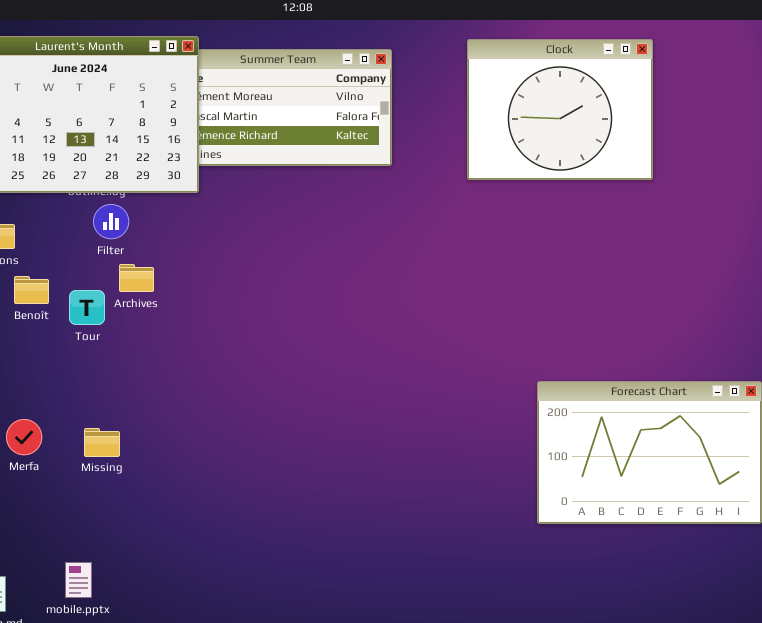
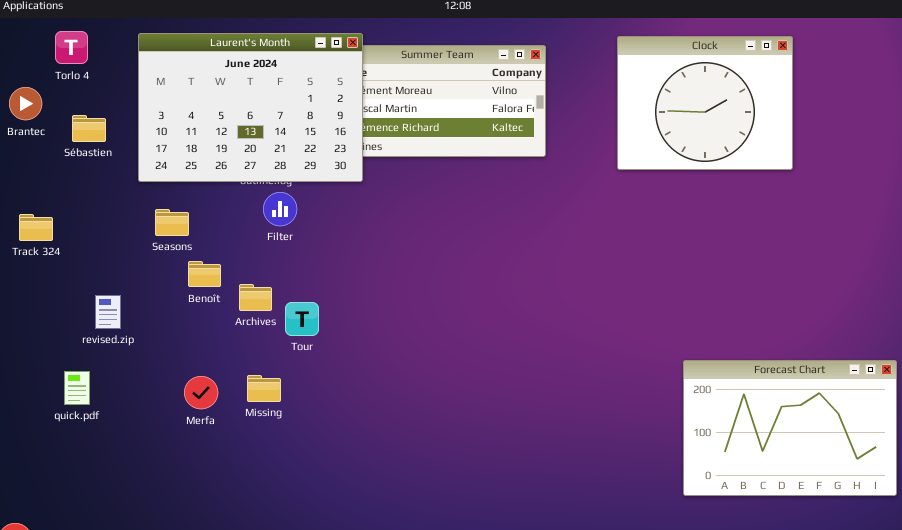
Archives: [119,264,154,292] -> [239,284,272,311], moved
Tour: [69,290,105,325] -> [285,302,319,336], moved
Merfa: [6,419,42,455] -> [184,376,218,409], moved
Missing: [84,428,120,457] -> [247,375,281,402], moved

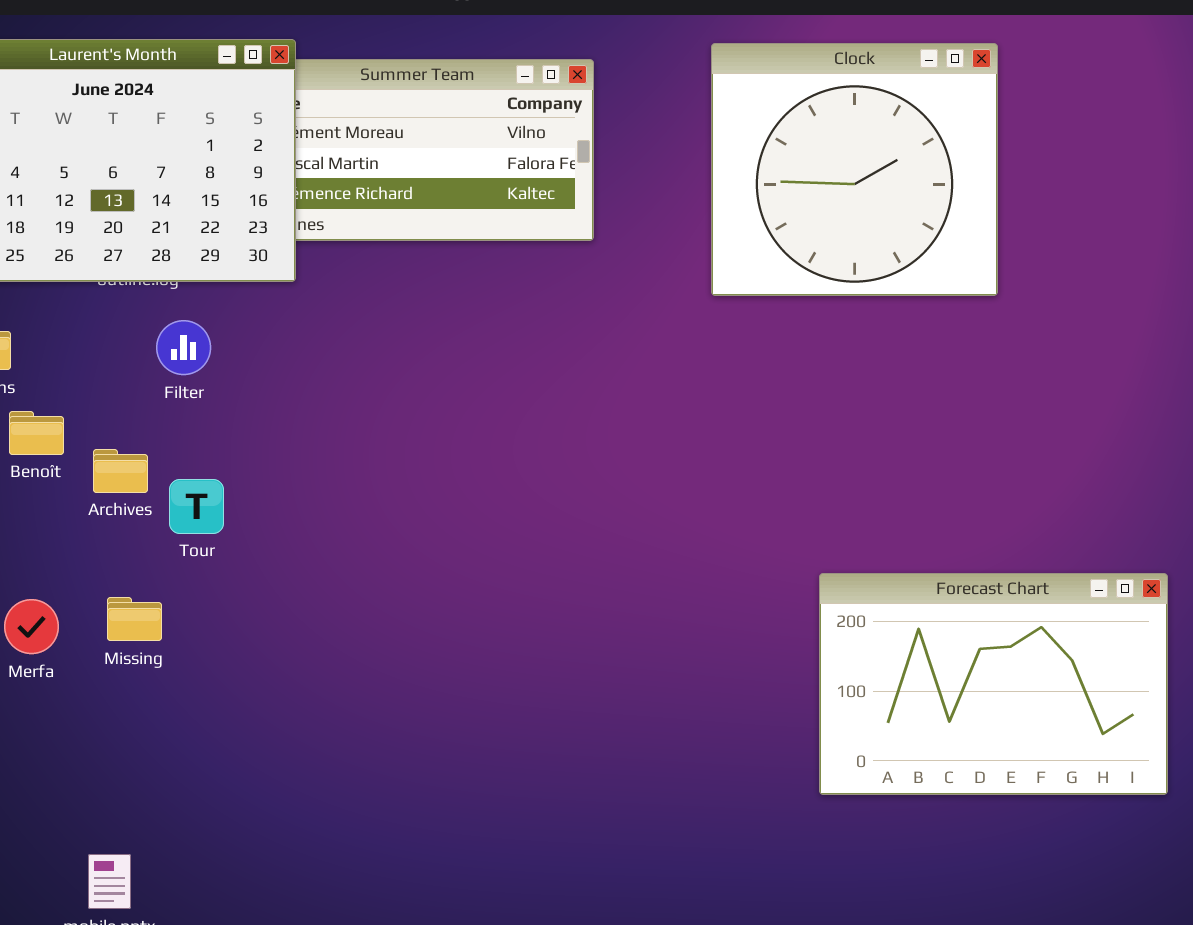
Clock: [617,36,793,170] -> [711,43,998,296], resized
Filter: [263,192,297,226] -> [156,320,211,375], moved

